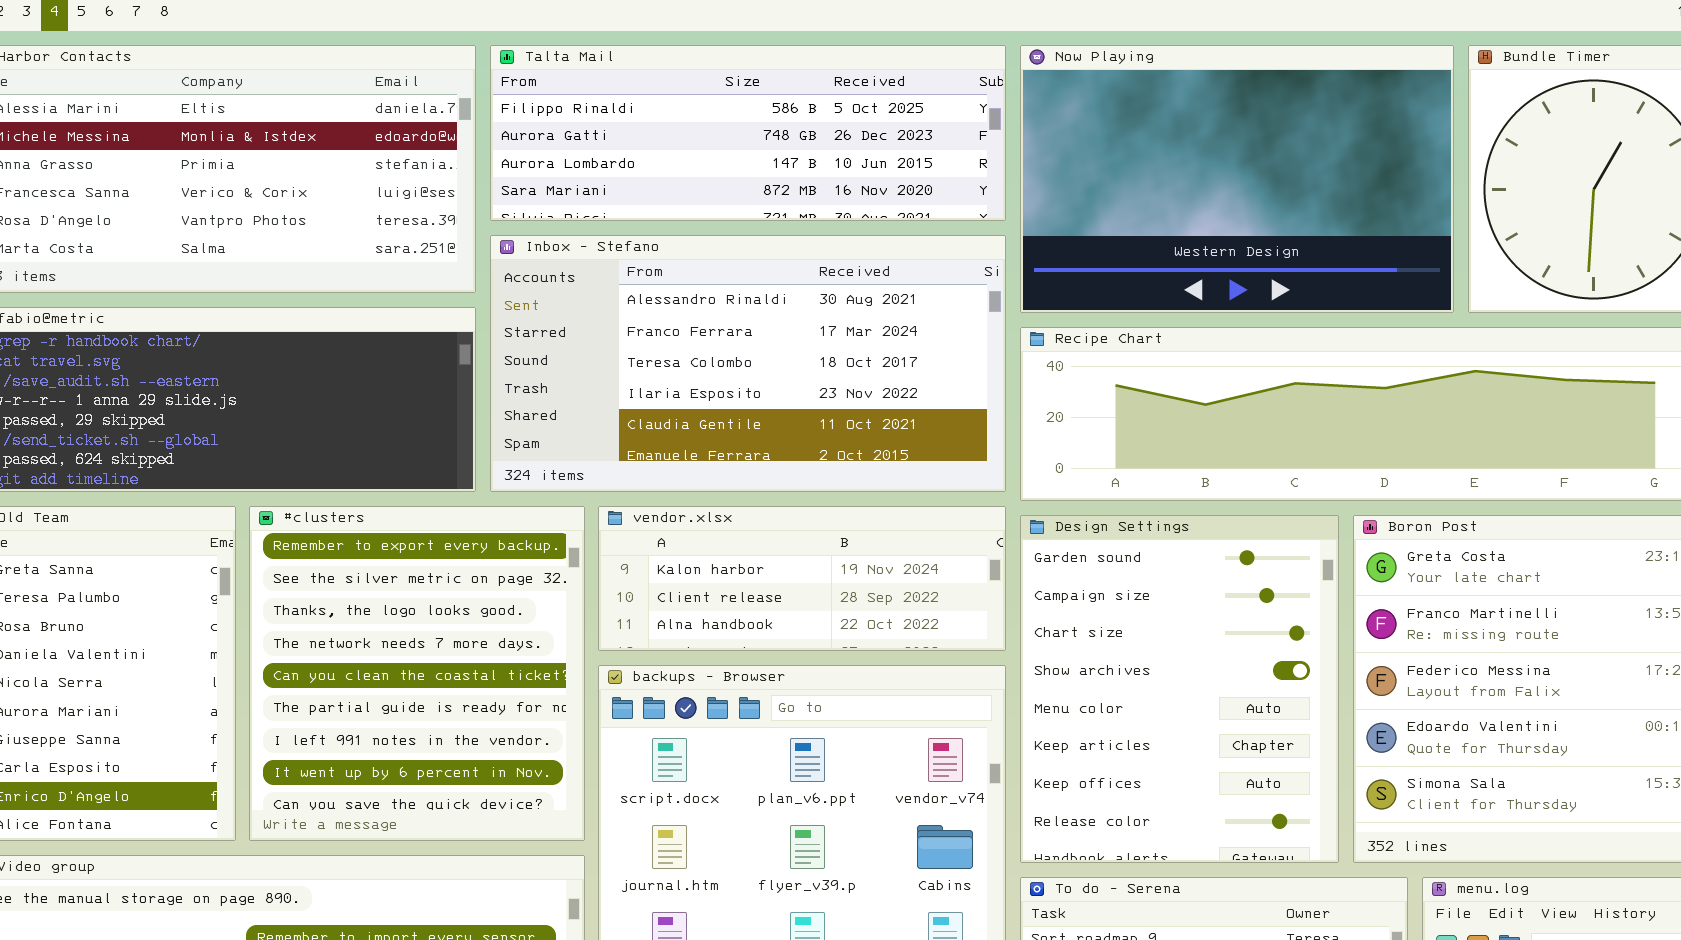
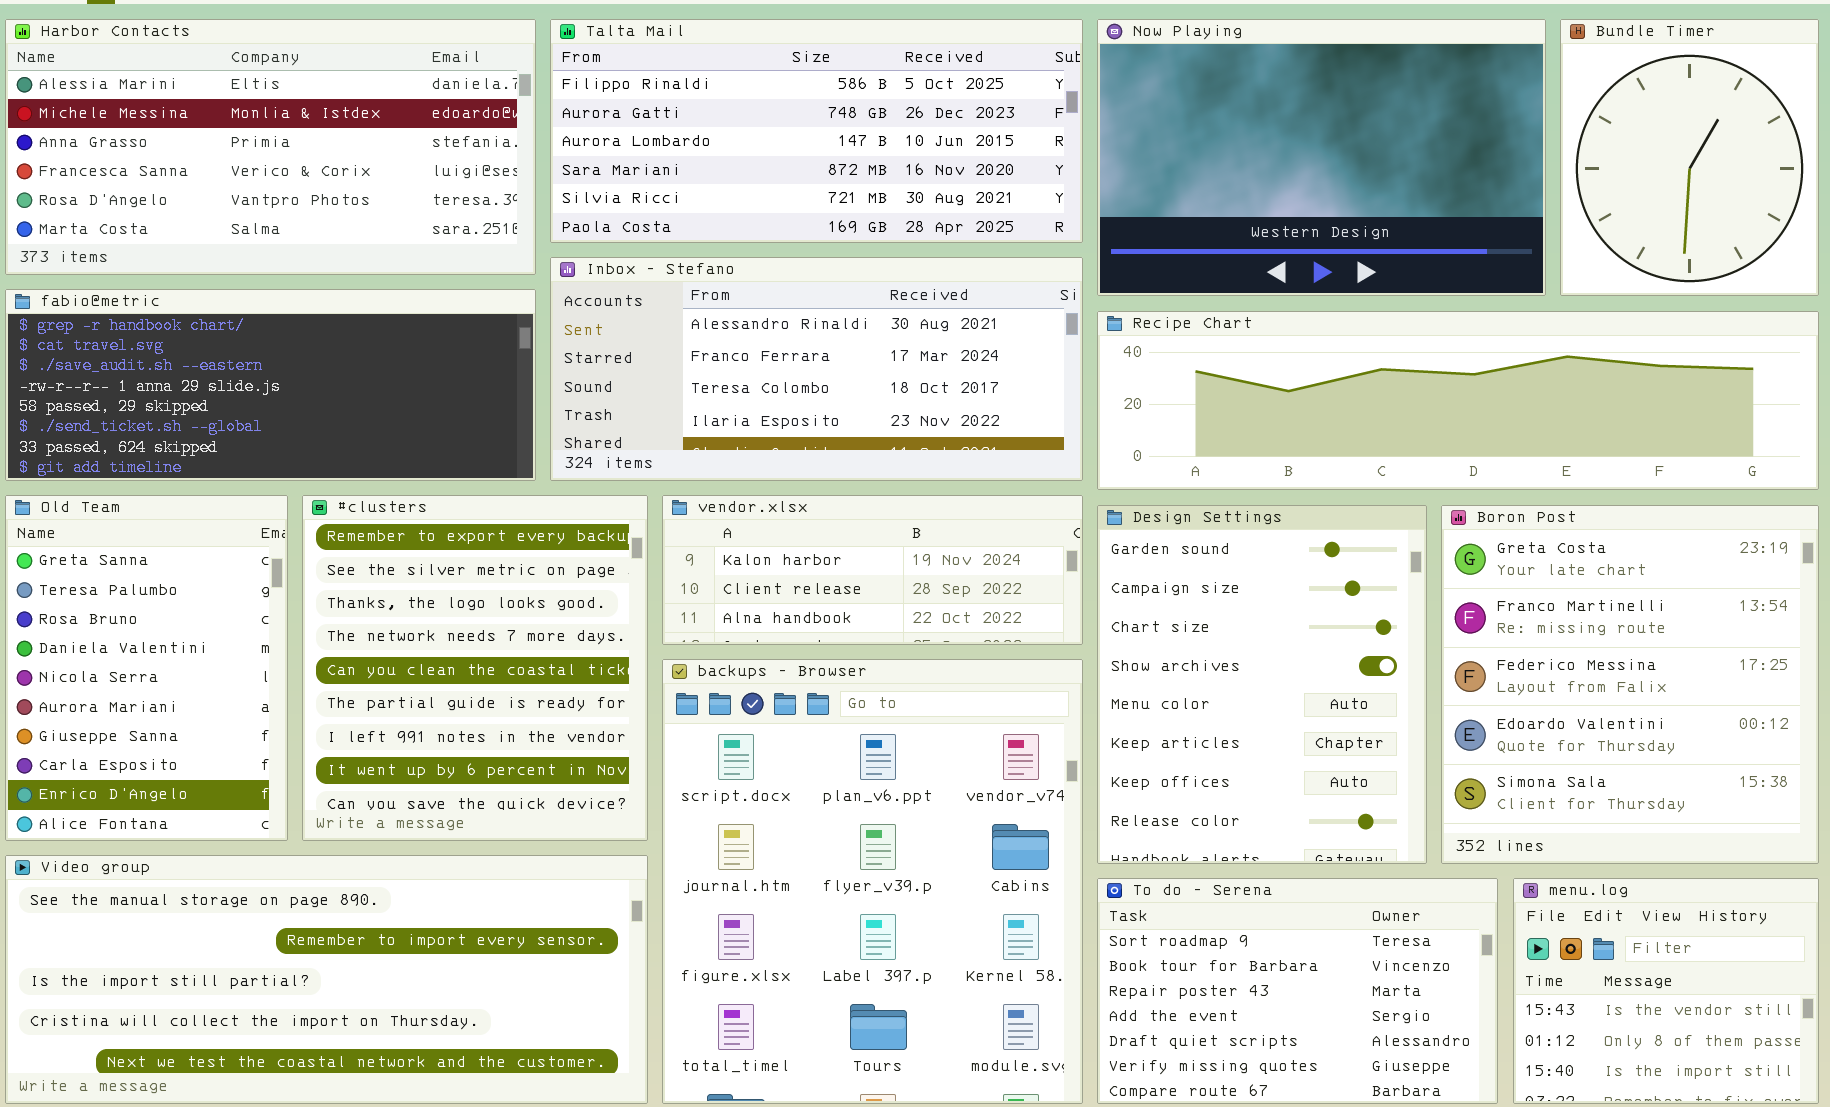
Talta Mail: [490,45,1006,221] -> [550,19,1083,243], resized
Inbox - Stefano: [490,235,1006,492] -> [550,257,1083,481], resized

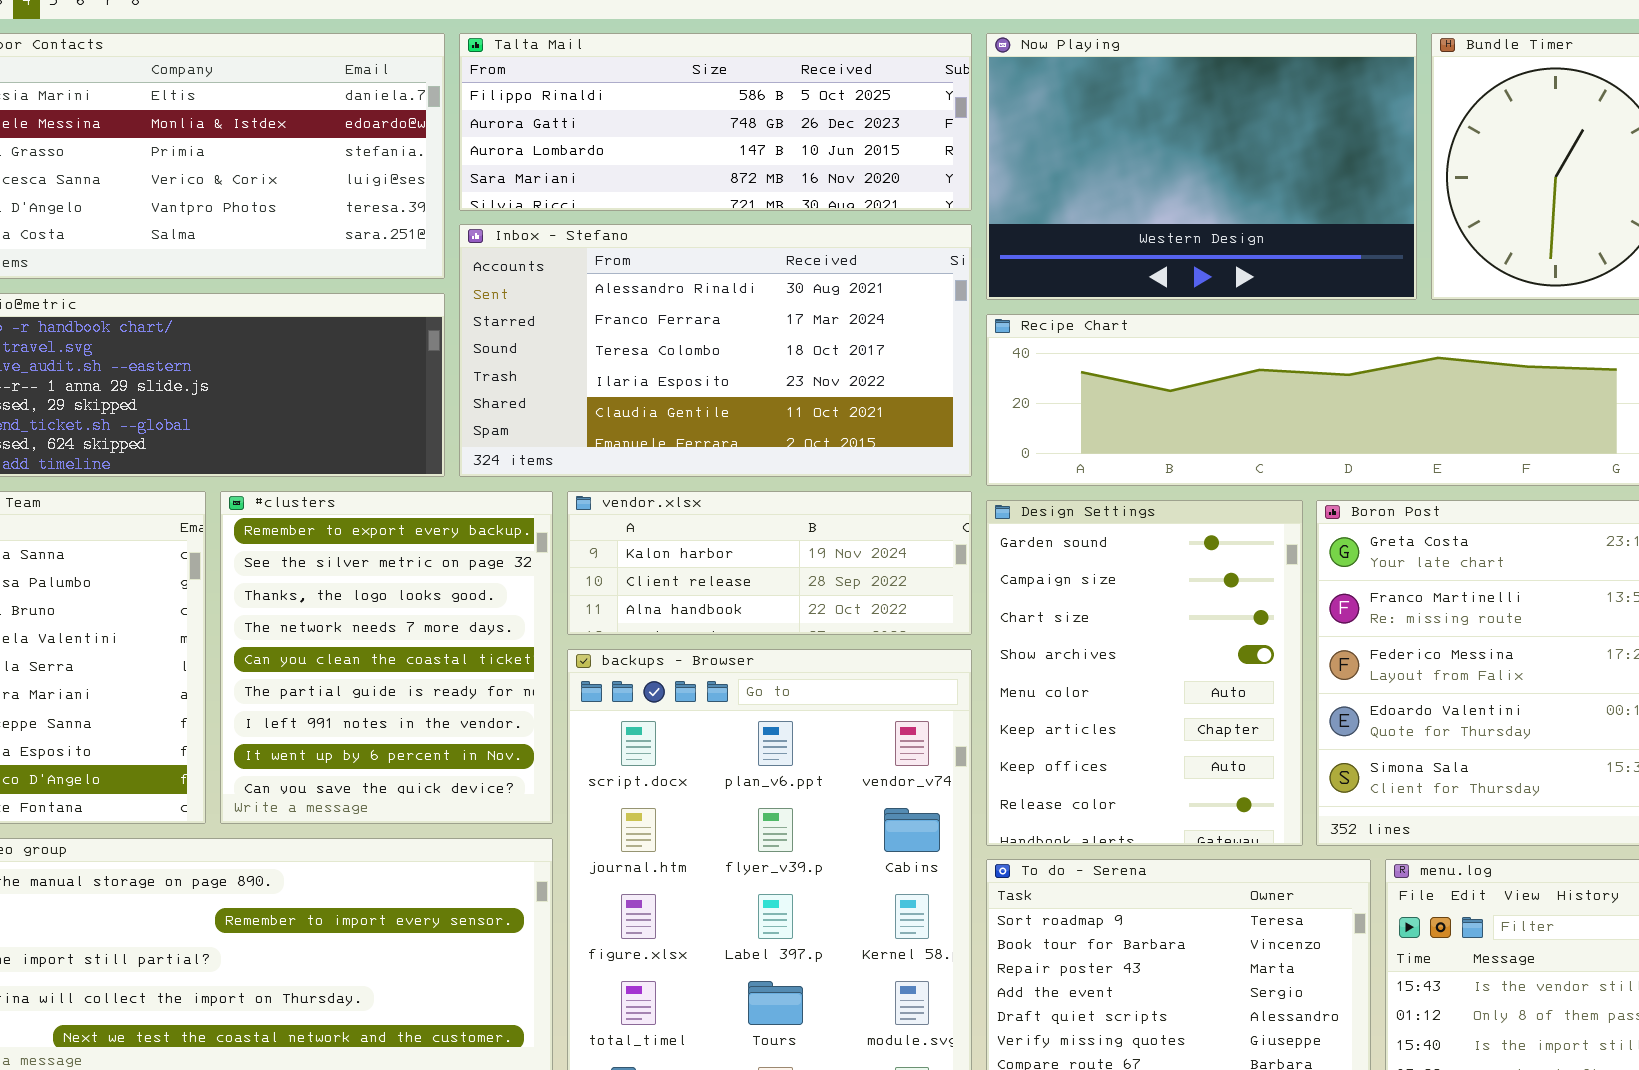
Talta Mail: [550,19,1083,243] -> [459,33,972,211], resized
Inbox - Stefano: [550,257,1083,481] -> [459,224,972,477], resized

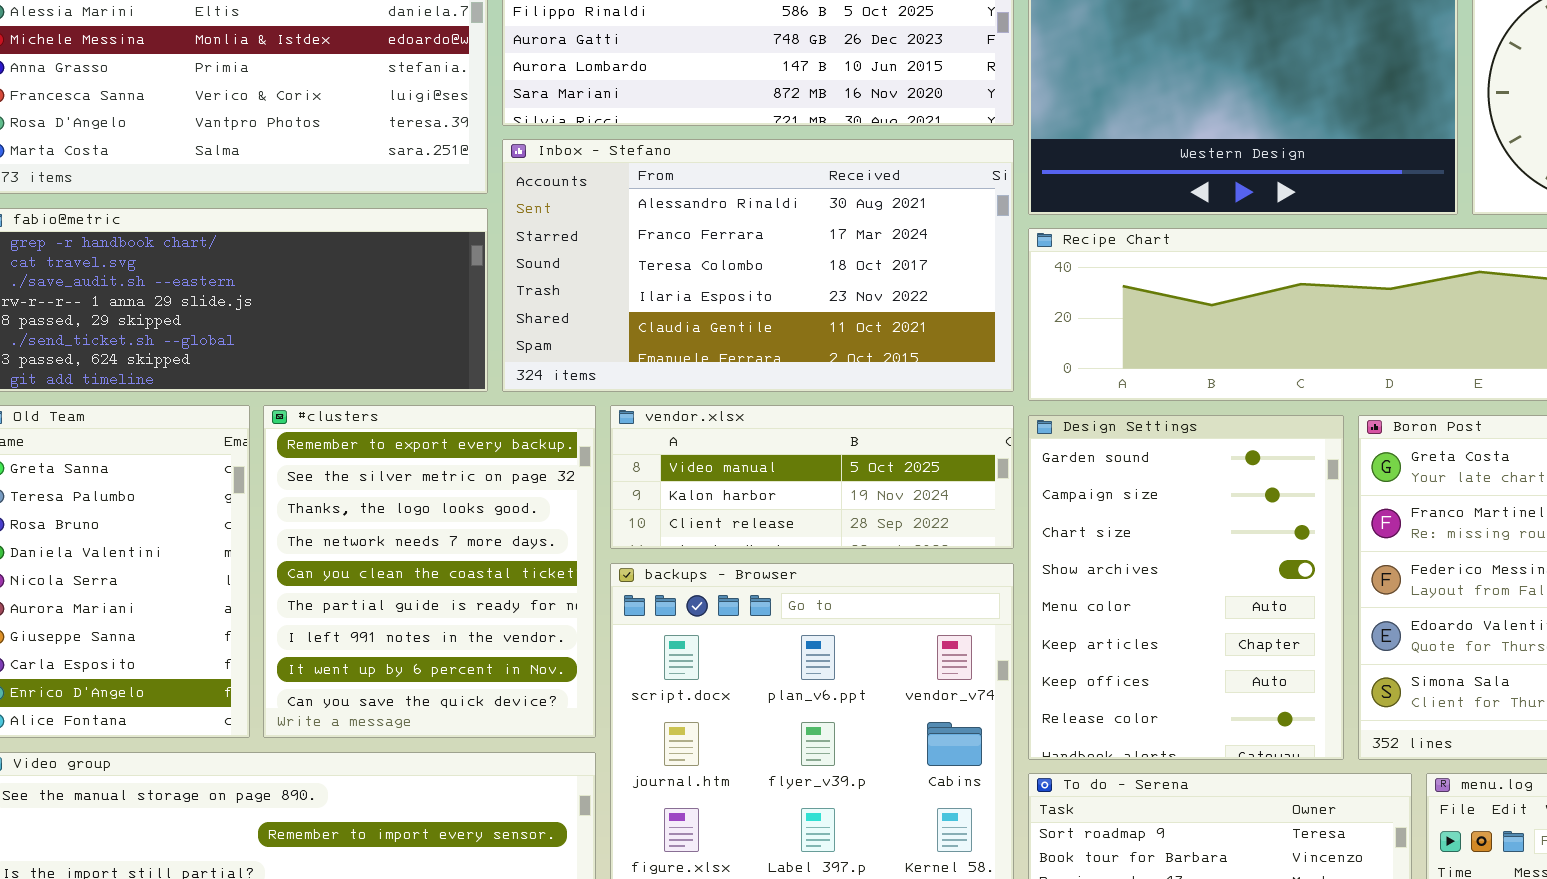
vendor.xlsx: [567,491,972,635] -> [610,405,1014,549], scrolled up 1 row

